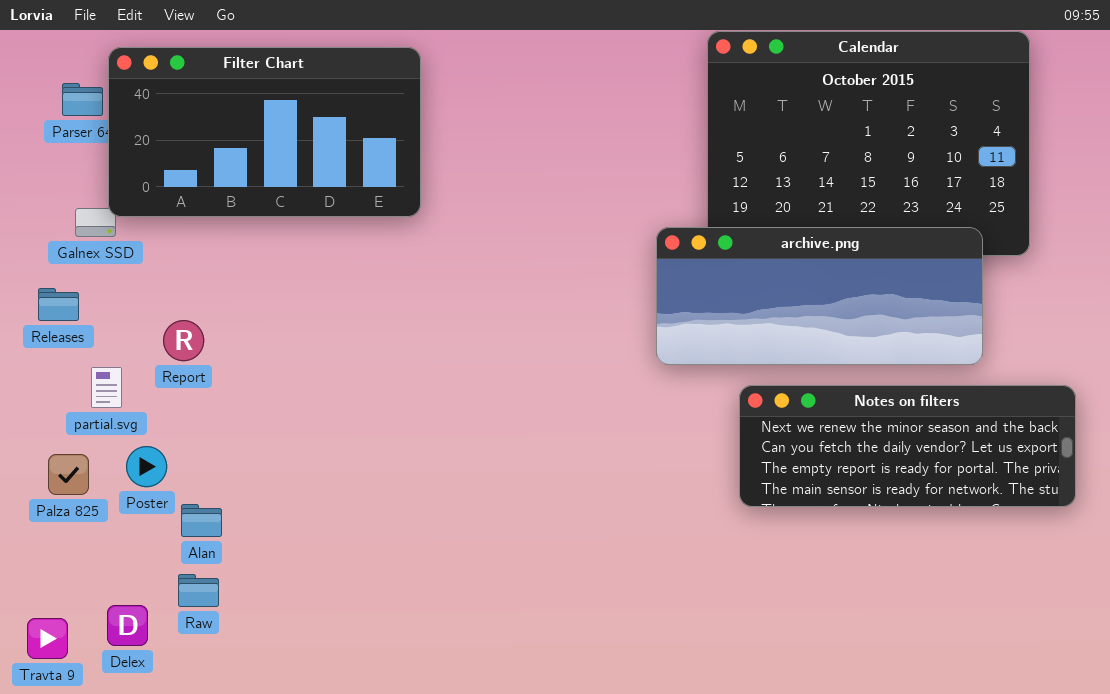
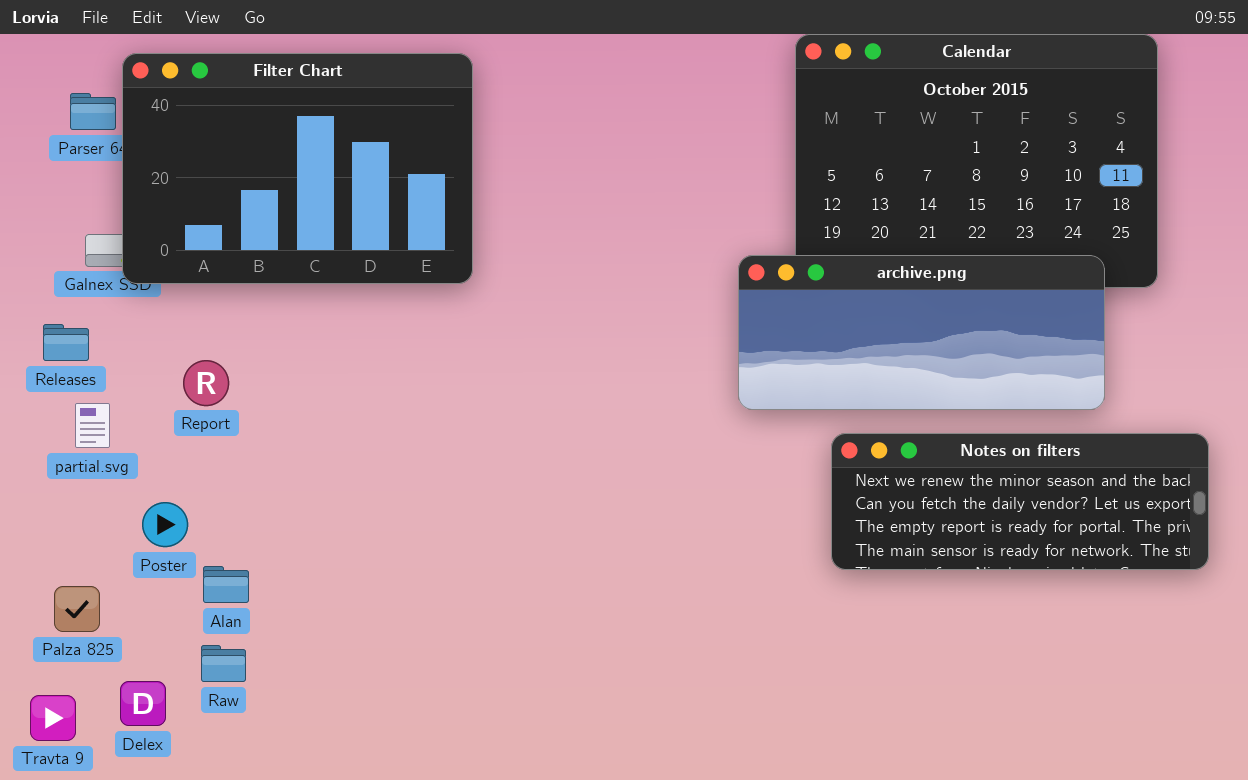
Filter Chart: [108,47,421,217] -> [122,53,473,284], resized
partial.svg: [91,367,122,408] -> [75,403,110,448], moved
Palza 825: [48,454,89,495] -> [54,586,100,632], moved

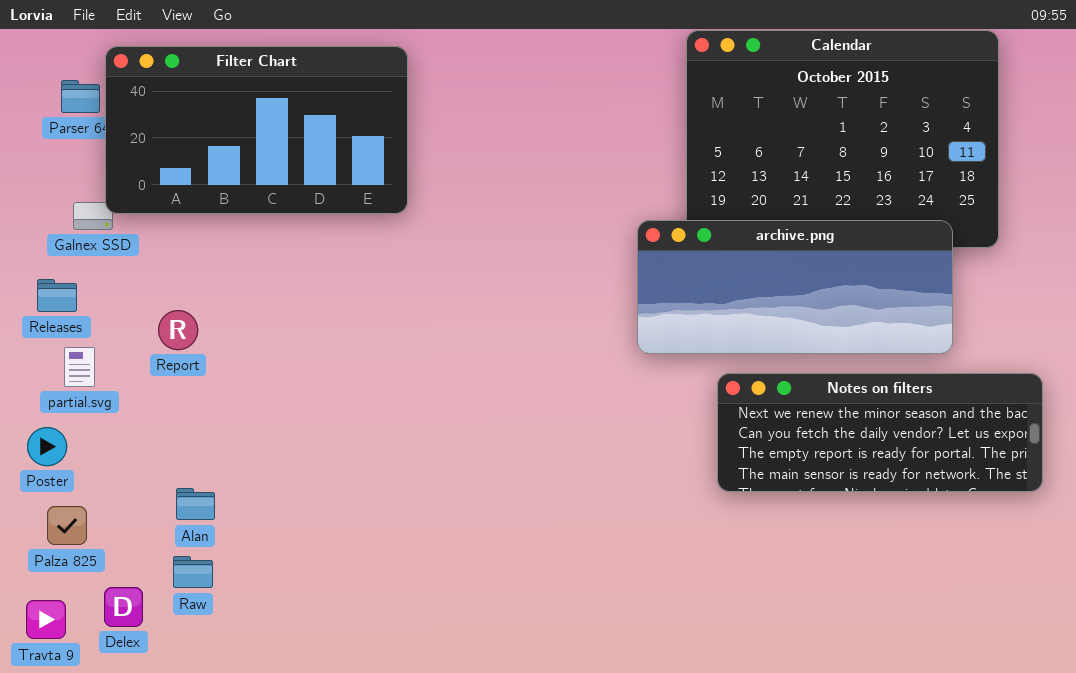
Filter Chart: [122,53,473,284] -> [105,46,408,214], resized
Poster: [142,502,188,547] -> [27,427,67,466], moved

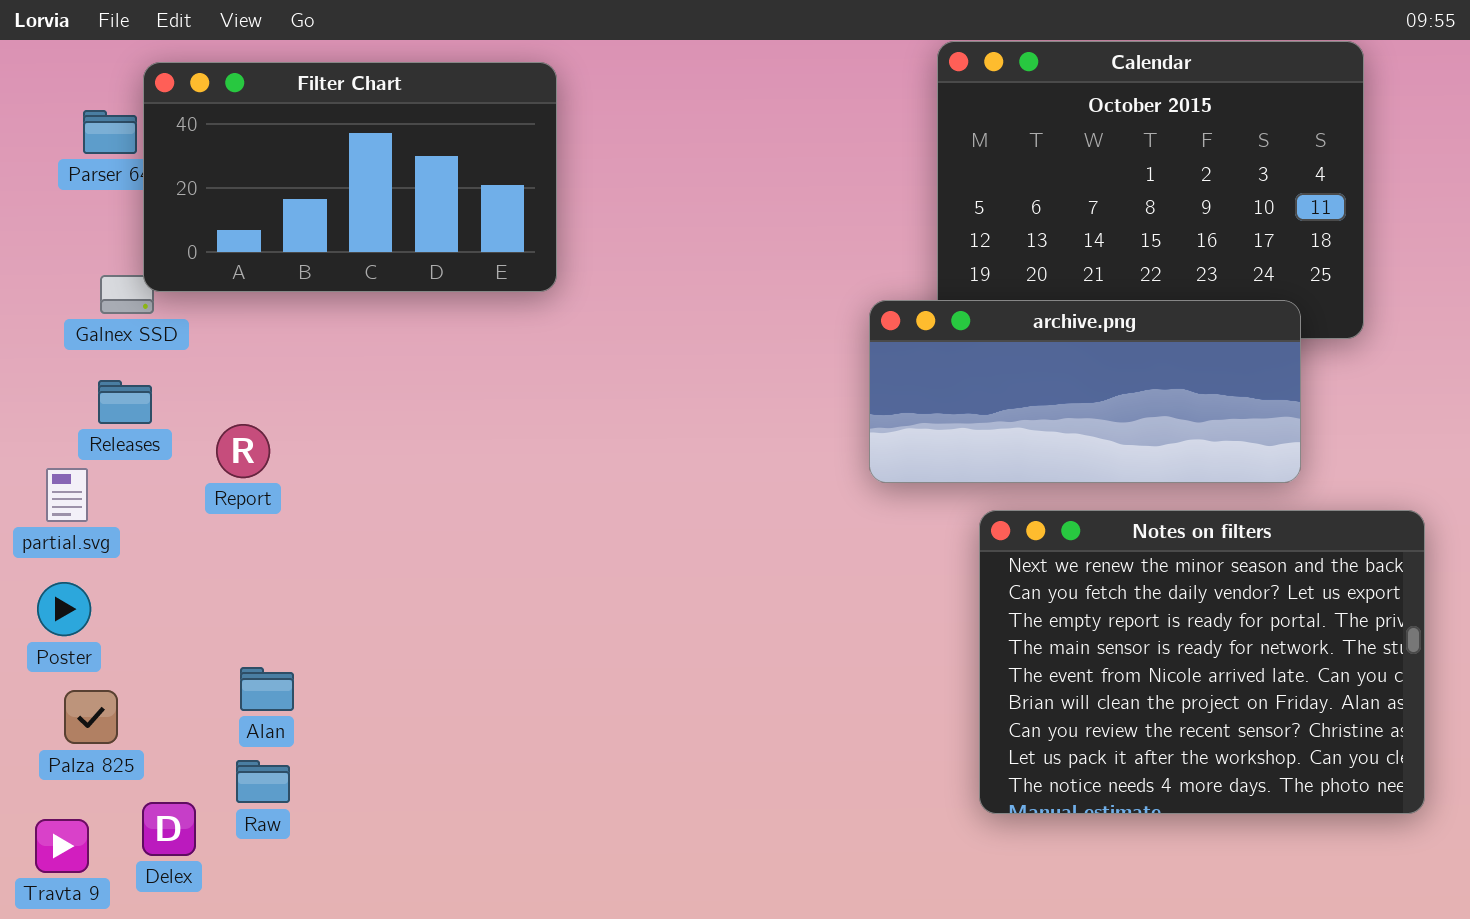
Releases: [37,279,77,312] -> [98,380,152,424], moved
partial.svg: [64,347,95,387] -> [46,468,88,522], moved
Notes on filters: [717,373,1043,492] -> [979,510,1425,814], resized

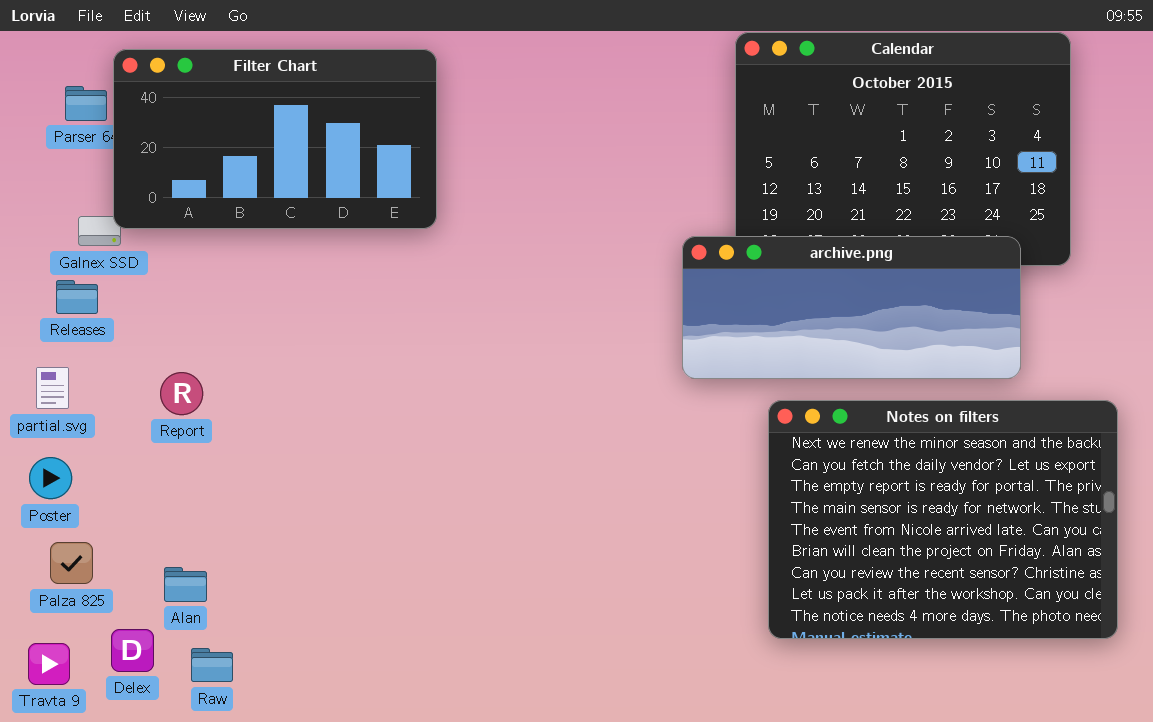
Releases: [98,380,152,424] -> [56,280,98,314], moved
Report: [216,424,270,478] -> [160,372,203,415], moved
Alan: [240,667,294,711] -> [164,567,207,602], moved
Raw: [236,760,290,803] -> [191,648,233,682], moved

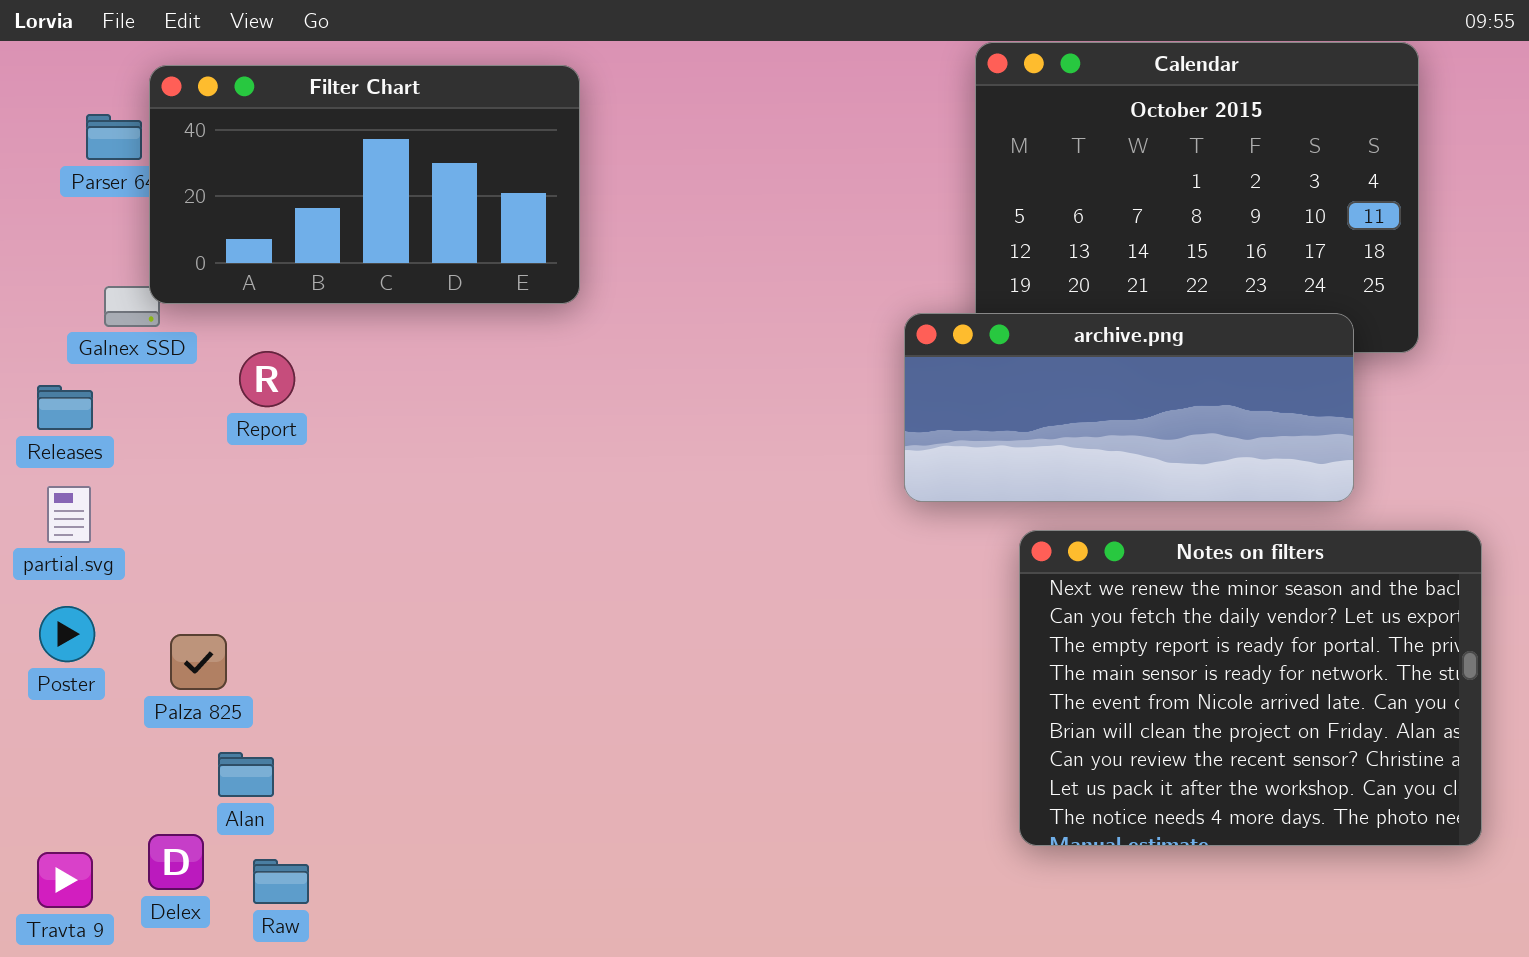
Releases: [56,280,98,314] -> [37,385,93,430], moved
Report: [160,372,203,415] -> [239,351,295,407], moved
Palza 825: [50,542,93,584] -> [170,634,227,690], moved

